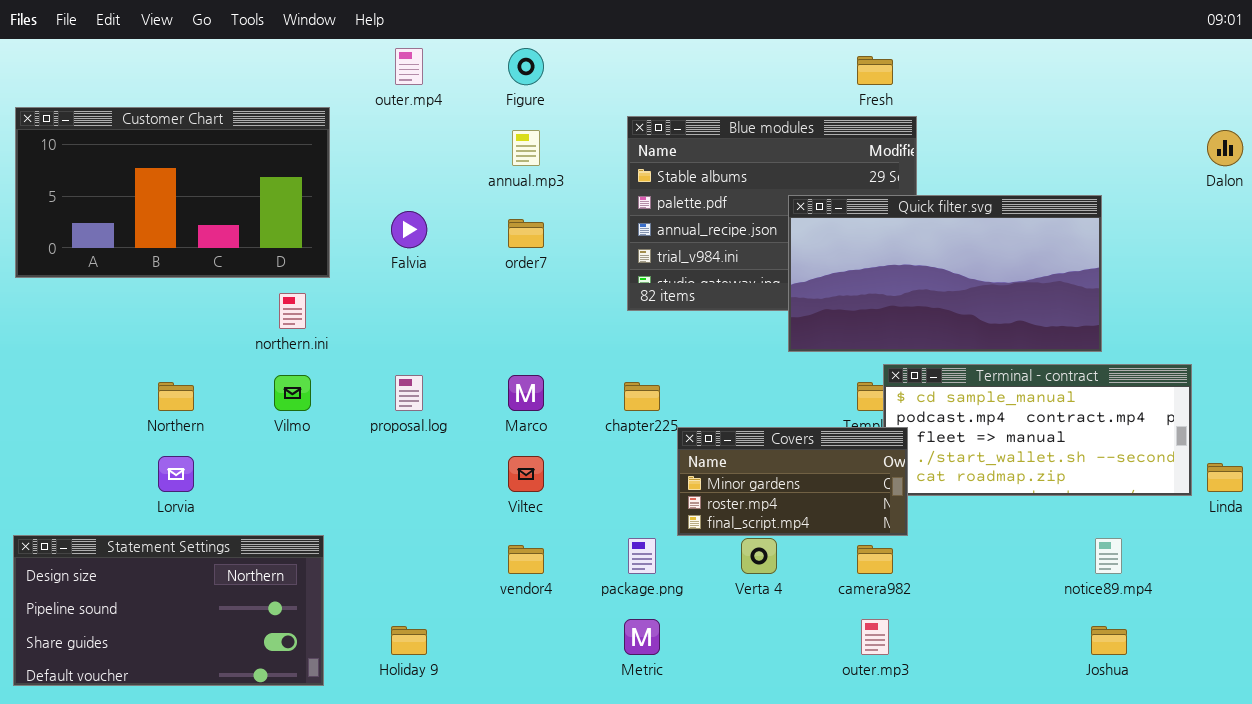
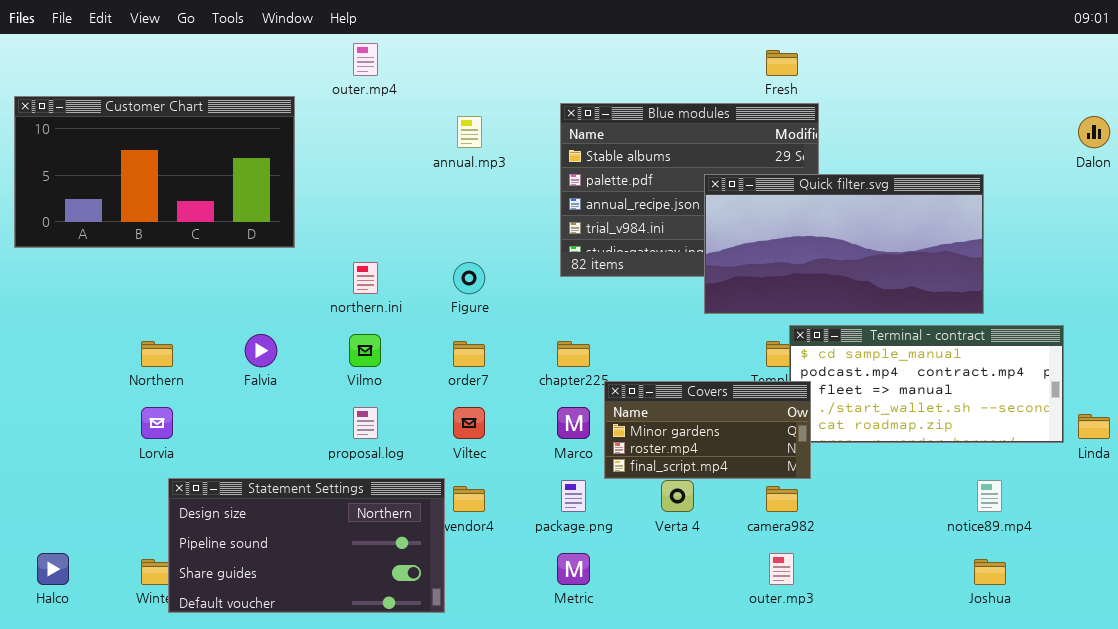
Figure: [508,48,544,85] -> [453,262,485,294], moved
Falvia: [391,211,427,248] -> [245,334,277,367], moved
order7: [508,219,544,248] -> [453,341,485,367], moved
northern.ini: [279,293,306,329] -> [353,262,378,294], moved
Vilmo: [274,375,311,411] -> [349,334,381,367], moved
proposal.log: [395,375,423,411] -> [353,407,378,439], moved
Marco: [508,375,544,411] -> [557,407,590,439], moved
Statement Settings: [13,535,324,686] -> [168,478,445,613], moved

